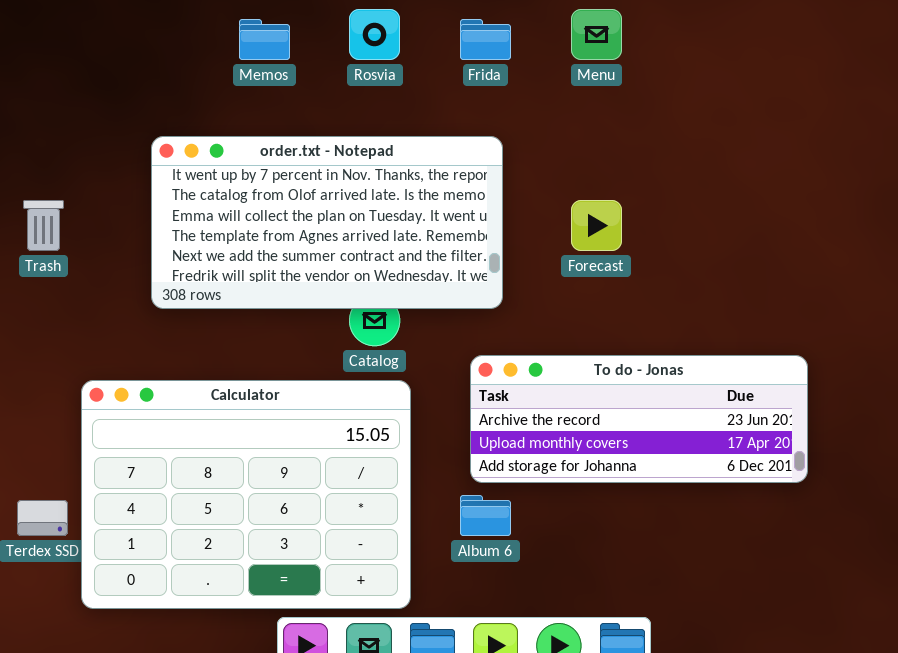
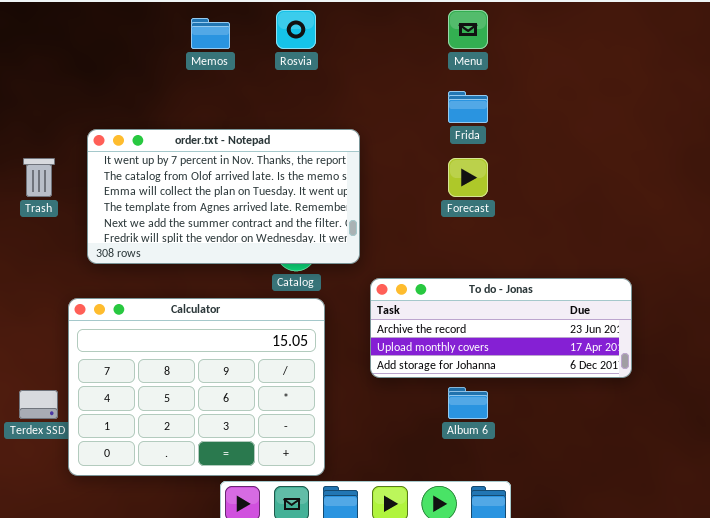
Frida: [460,19,511,60] -> [448,91,488,123], moved
order.txt - Notepad: [151,136,503,309] -> [87,129,360,264], moved
Album 6: [460,495,511,536] -> [448,387,488,419], moved

